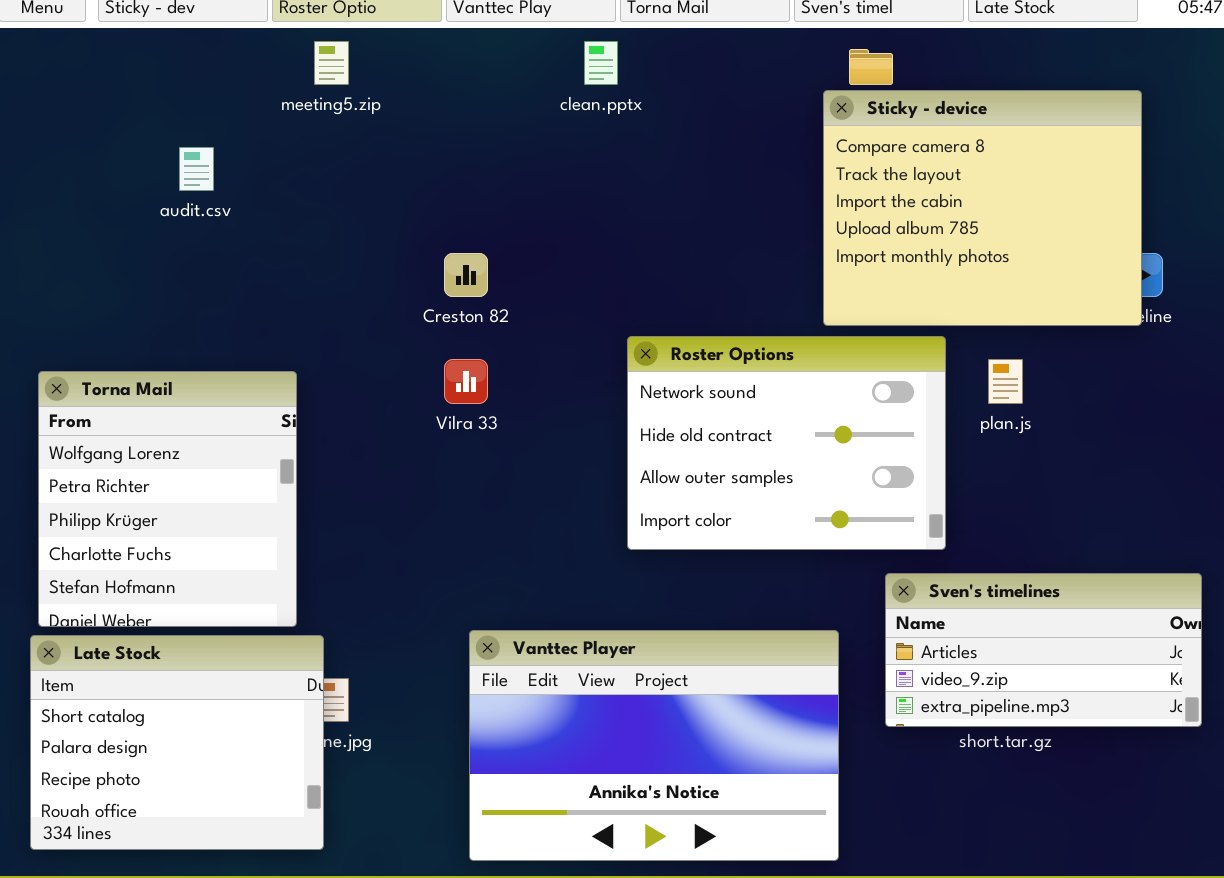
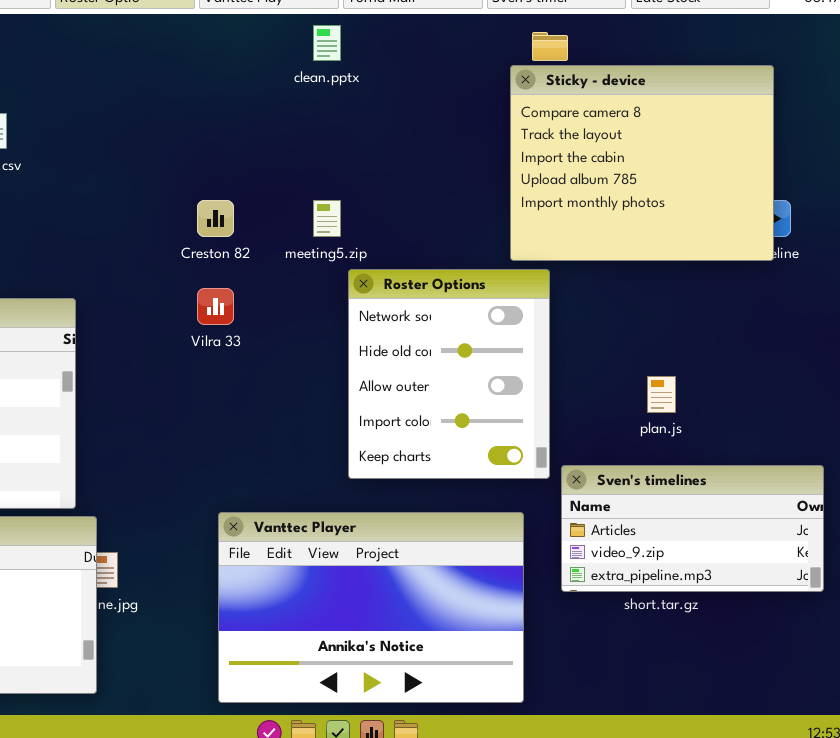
meeting5.zip: [314,41,349,85] -> [313,200,341,237], moved
Roster Options: [627,336,946,550] -> [348,269,550,479], resized
plan.js: [988,359,1023,404] -> [647,376,676,413], moved

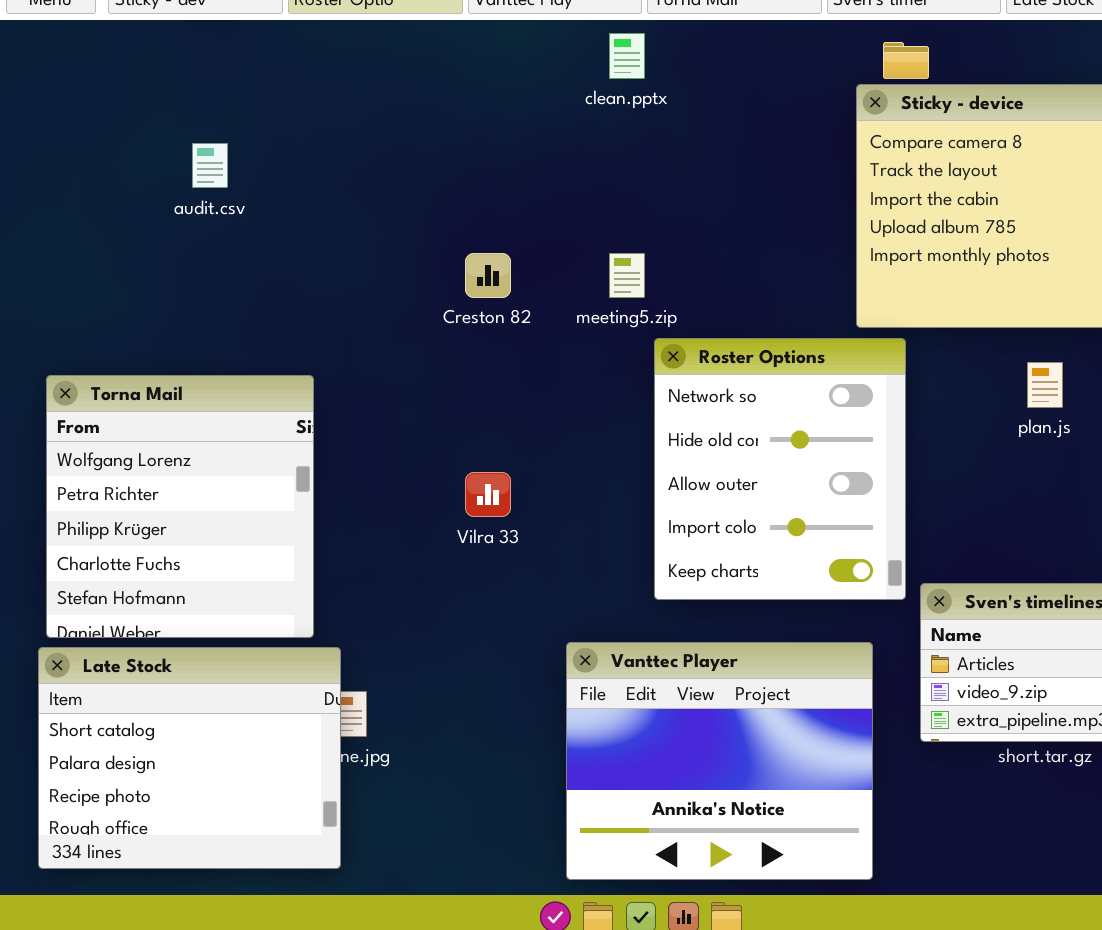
Vilra 33: [197,288,234,325] -> [465,472,511,517], moved
plan.js: [647,376,676,413] -> [1027,362,1063,408], moved
Vanttec Player: [218,512,524,703] -> [566,642,873,880], resized

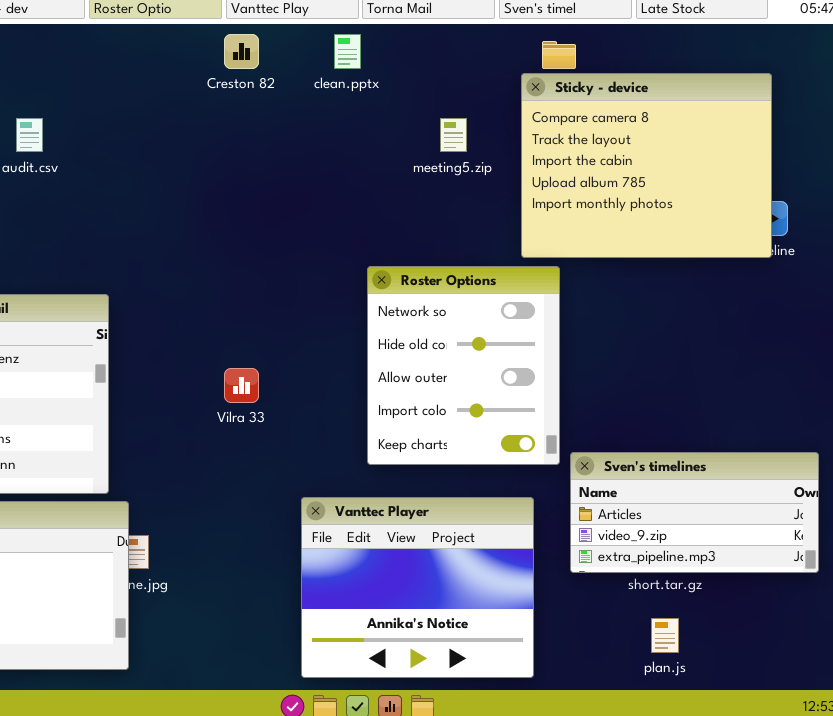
Creston 82: [465,253,511,298] -> [224,34,259,69], moved
meeting5.zip: [609,253,645,298] -> [440,118,467,152], moved
plan.js: [1027,362,1063,408] -> [651,618,679,653], moved

